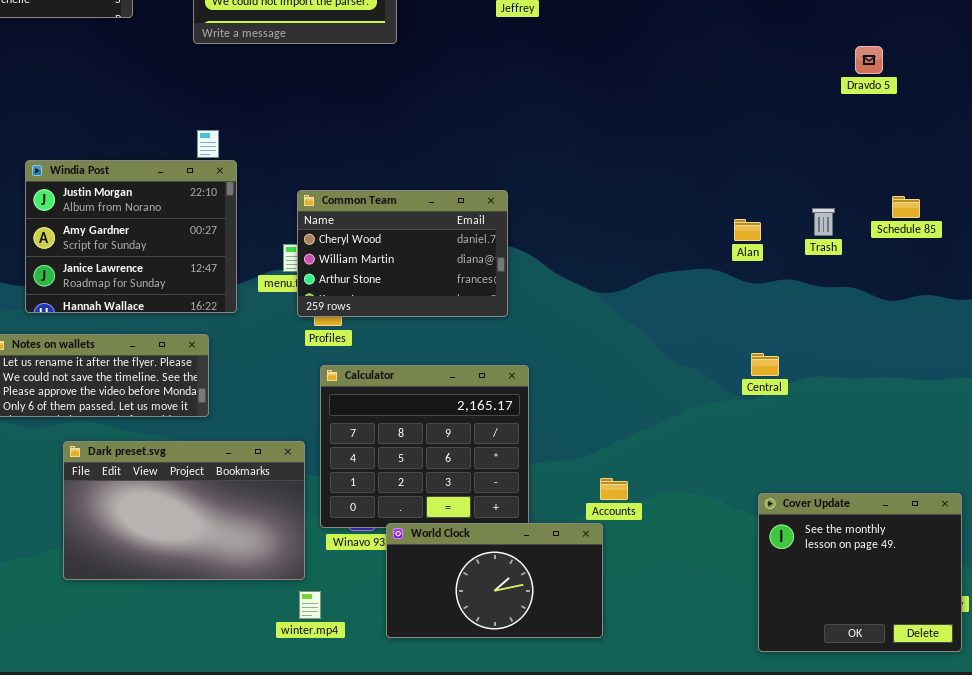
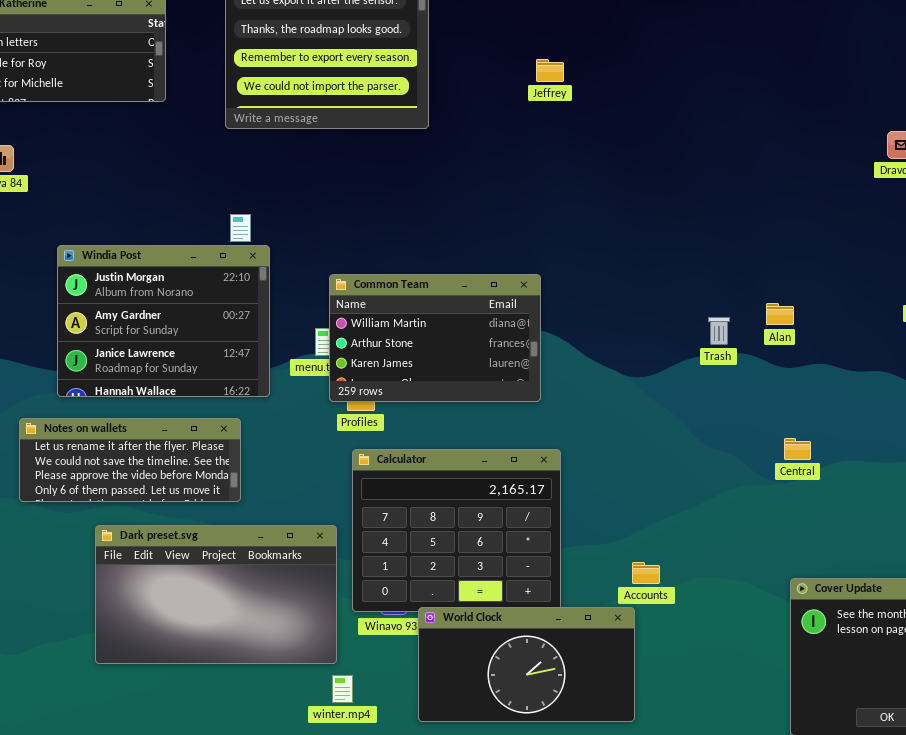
Common Team: [297,190,508,317] -> [329,274,541,402], scrolled down 1 row
Trash: [812,208,835,236] -> [708,317,730,345], moved

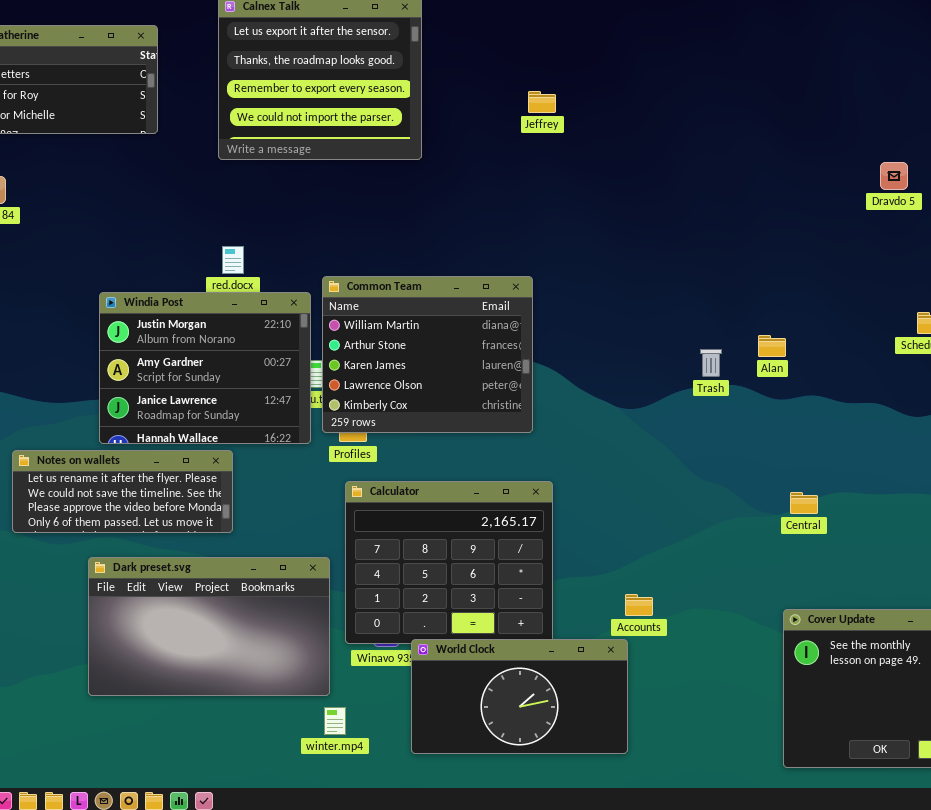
Windia Post: [57,245,270,397] -> [99,292,311,444], moved
Common Team: [329,274,541,402] -> [322,276,533,433], resized
Central: [784,438,811,460] -> [790,492,818,514], moved

